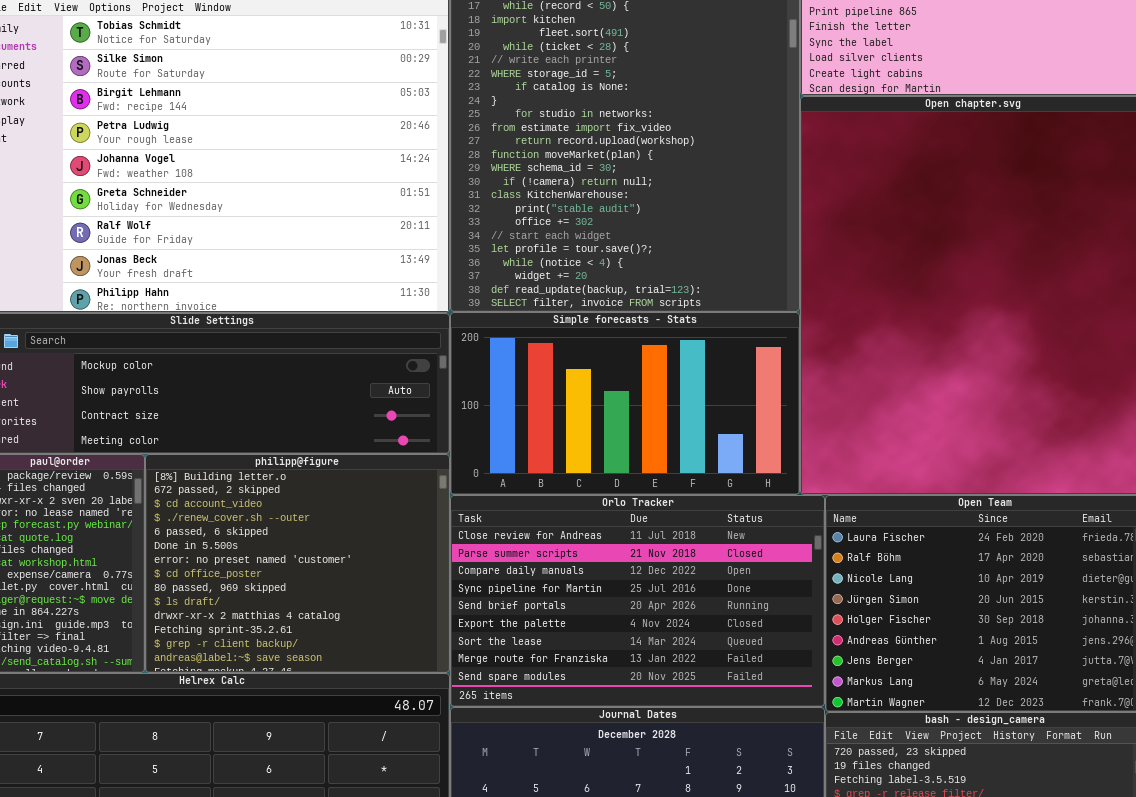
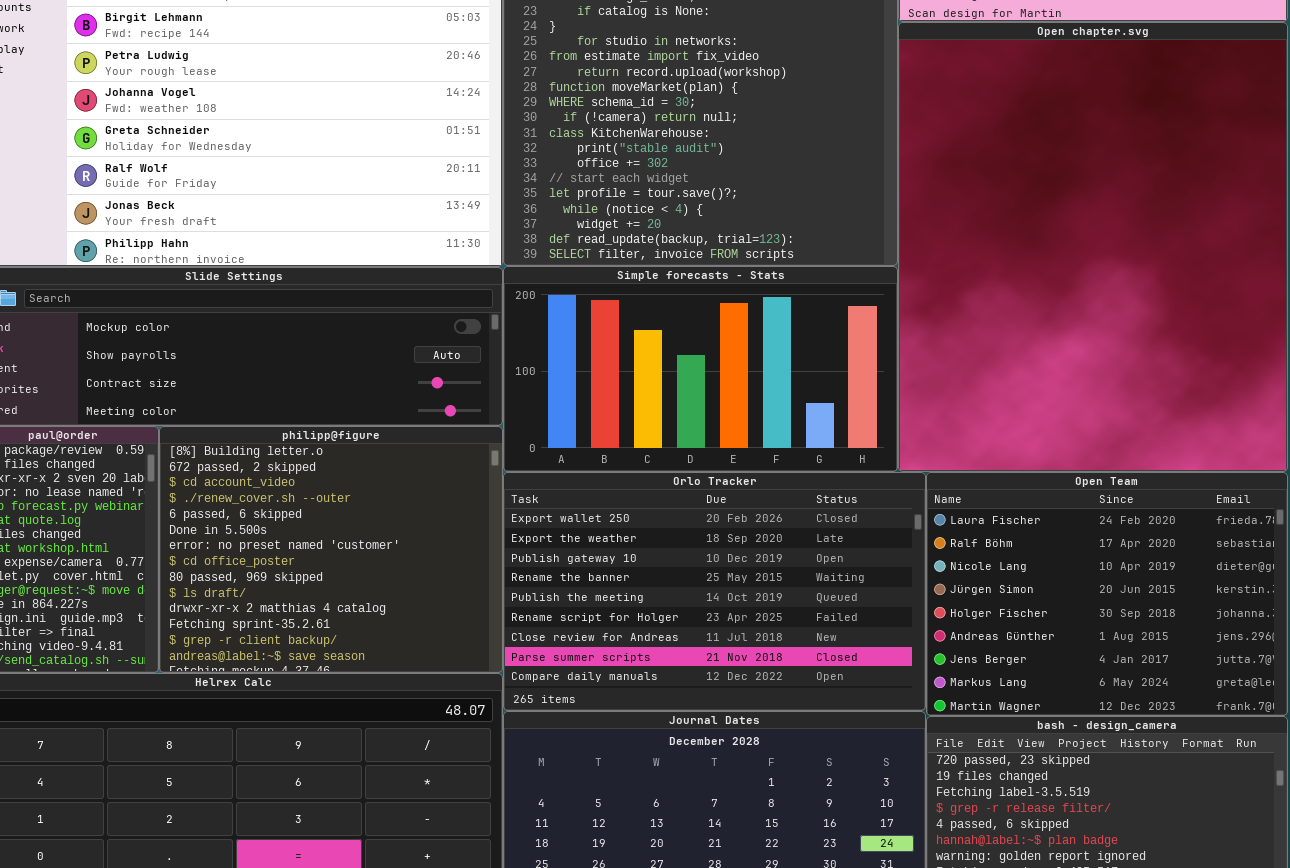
Orlo Tracker: [450,495,825,707] -> [503,472,926,711], scrolled up 6 rows

